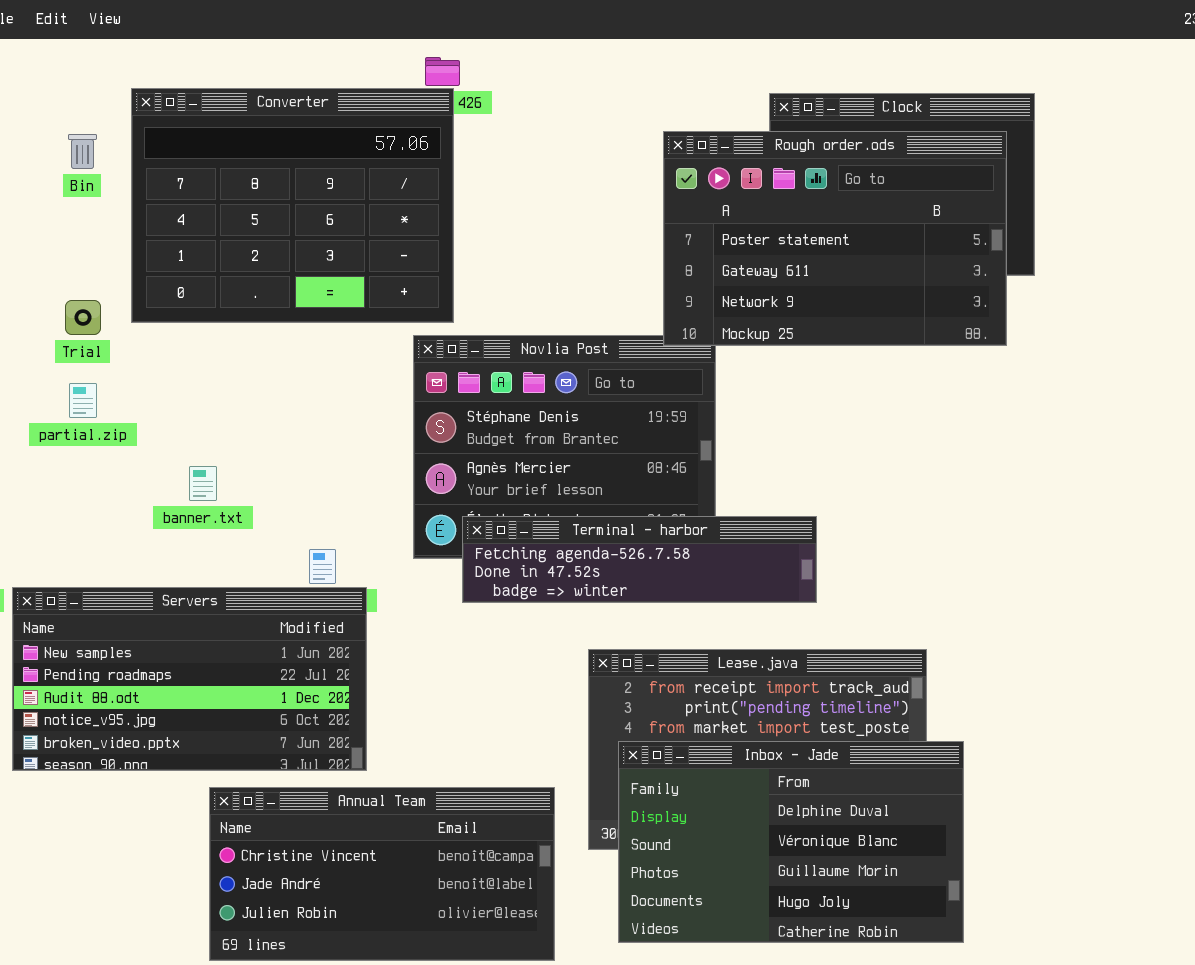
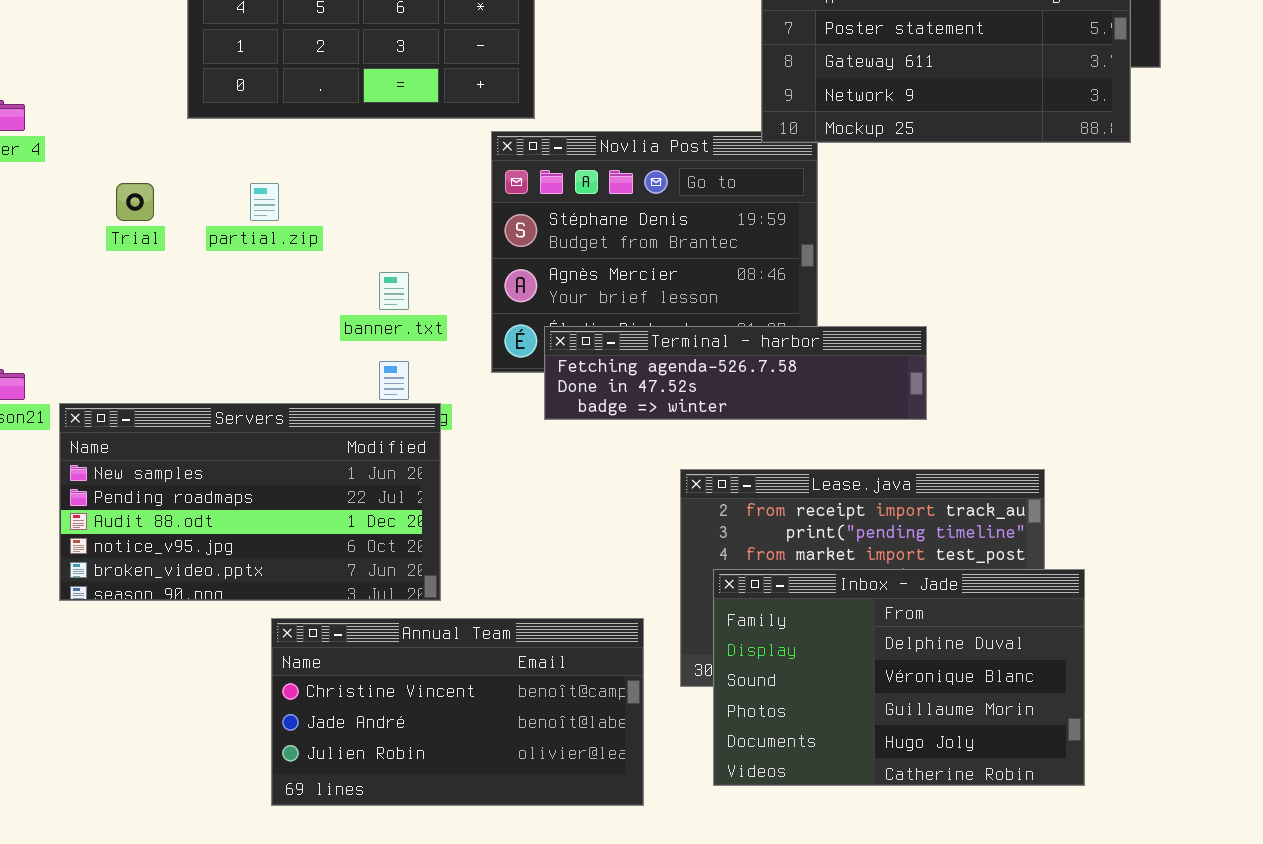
Trial: [65,300,101,335] -> [116,183,154,221], moved
partial.zip: [69,383,97,418] -> [250,183,279,221], moved
banner.txt: [189,466,217,501] -> [379,272,409,310], moved

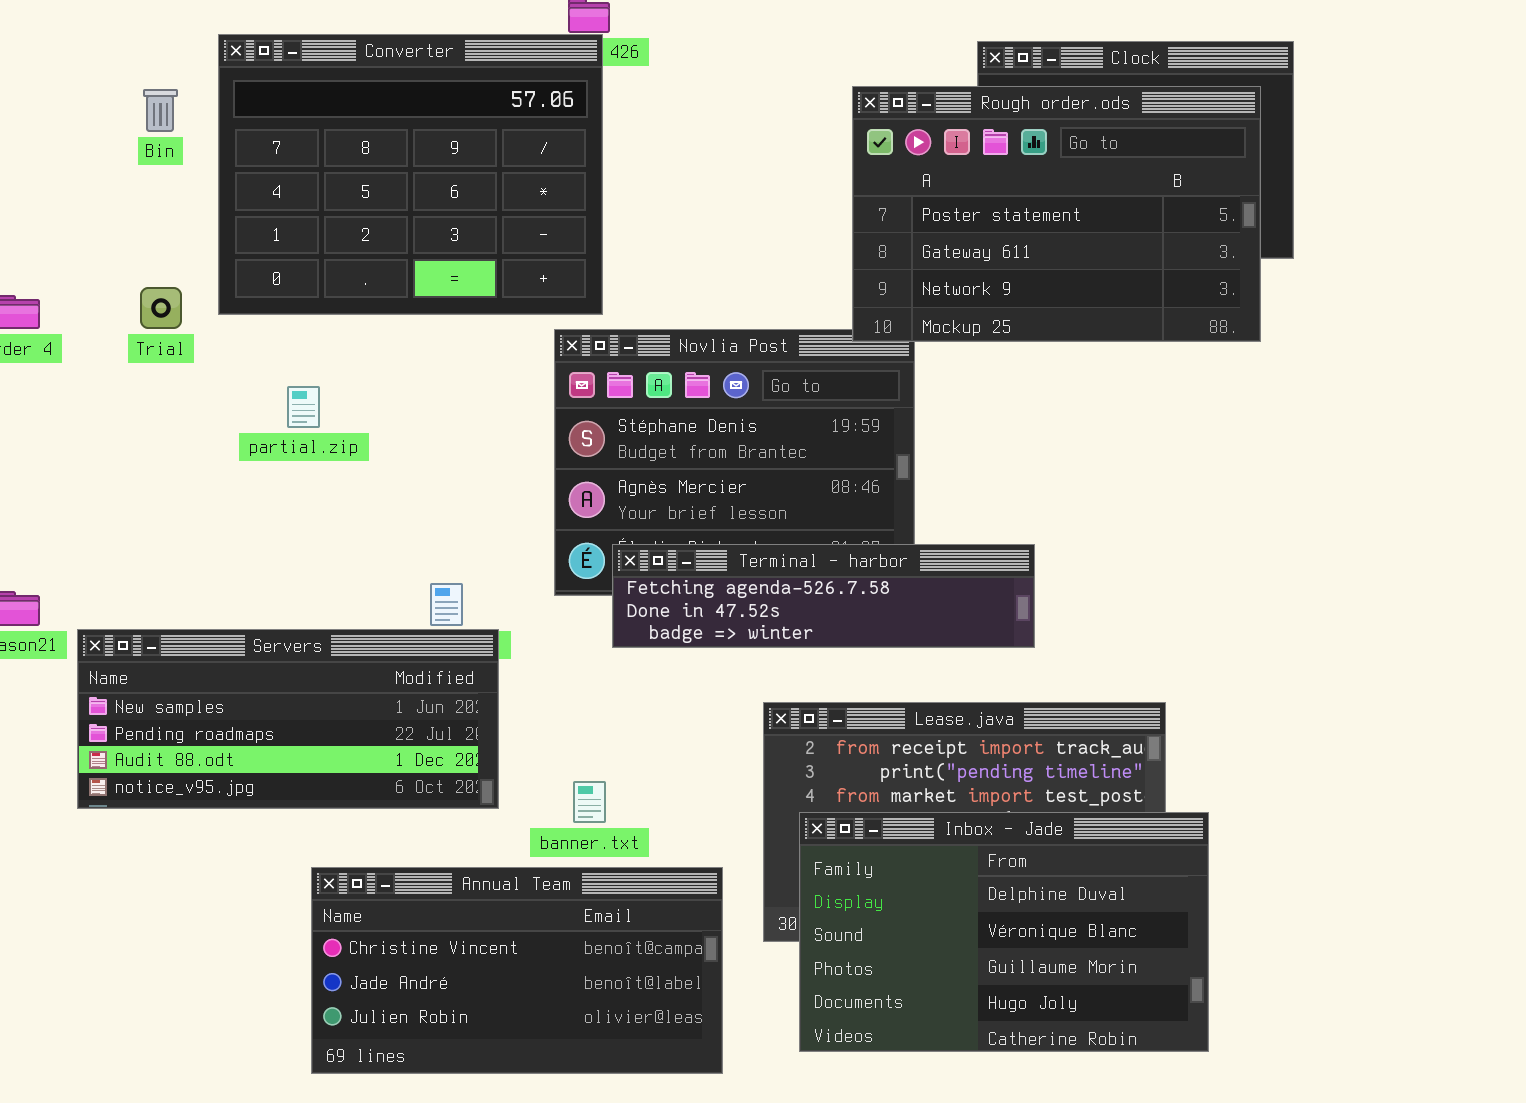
Trial: [116,183,154,221] -> [140,287,182,329], moved
banner.txt: [379,272,409,310] -> [573,781,606,823], moved
Servers: [59,403,441,601] -> [77,629,499,809], resized

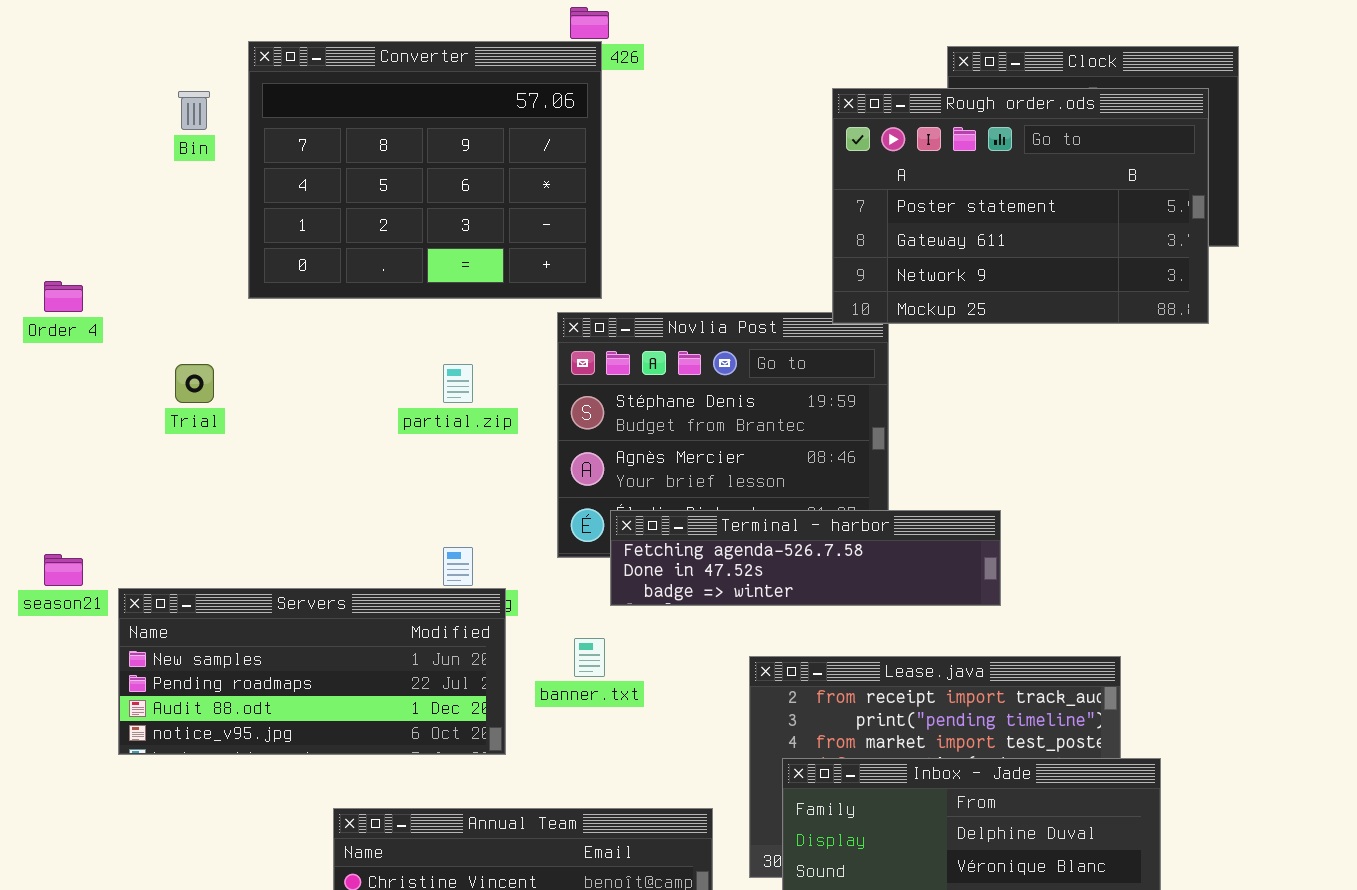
Trial: [140,287,182,329] -> [175,364,214,403], moved
partial.zip: [287,386,320,428] -> [443,364,473,403], moved
banner.txt: [573,781,606,823] -> [574,638,605,677], moved

